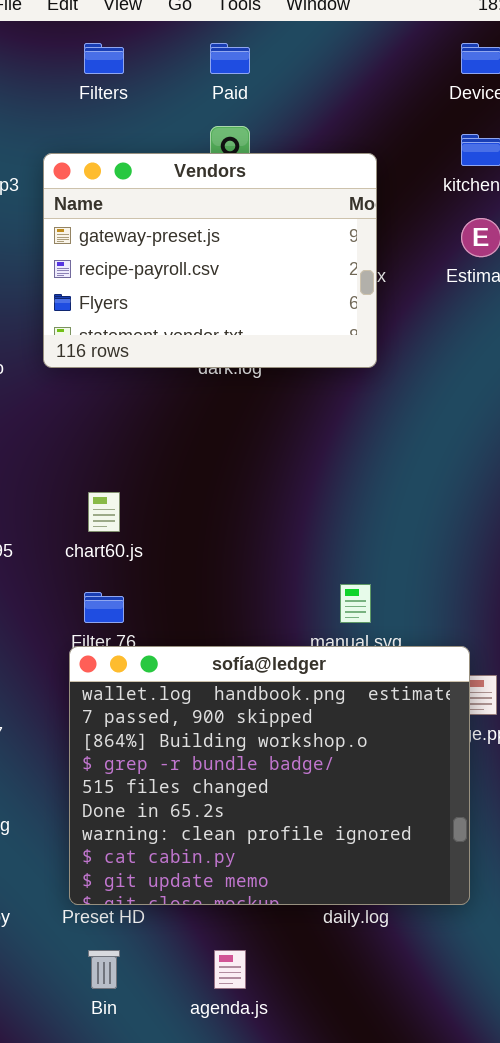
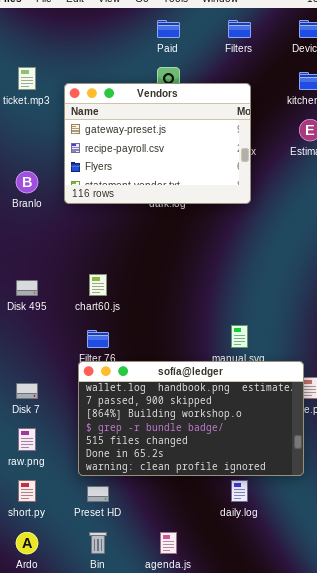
Filters: [84,43,124,74] -> [228,20,251,38], moved
sofía@ledger: [69,646,470,905] -> [78,361,304,476], resized

